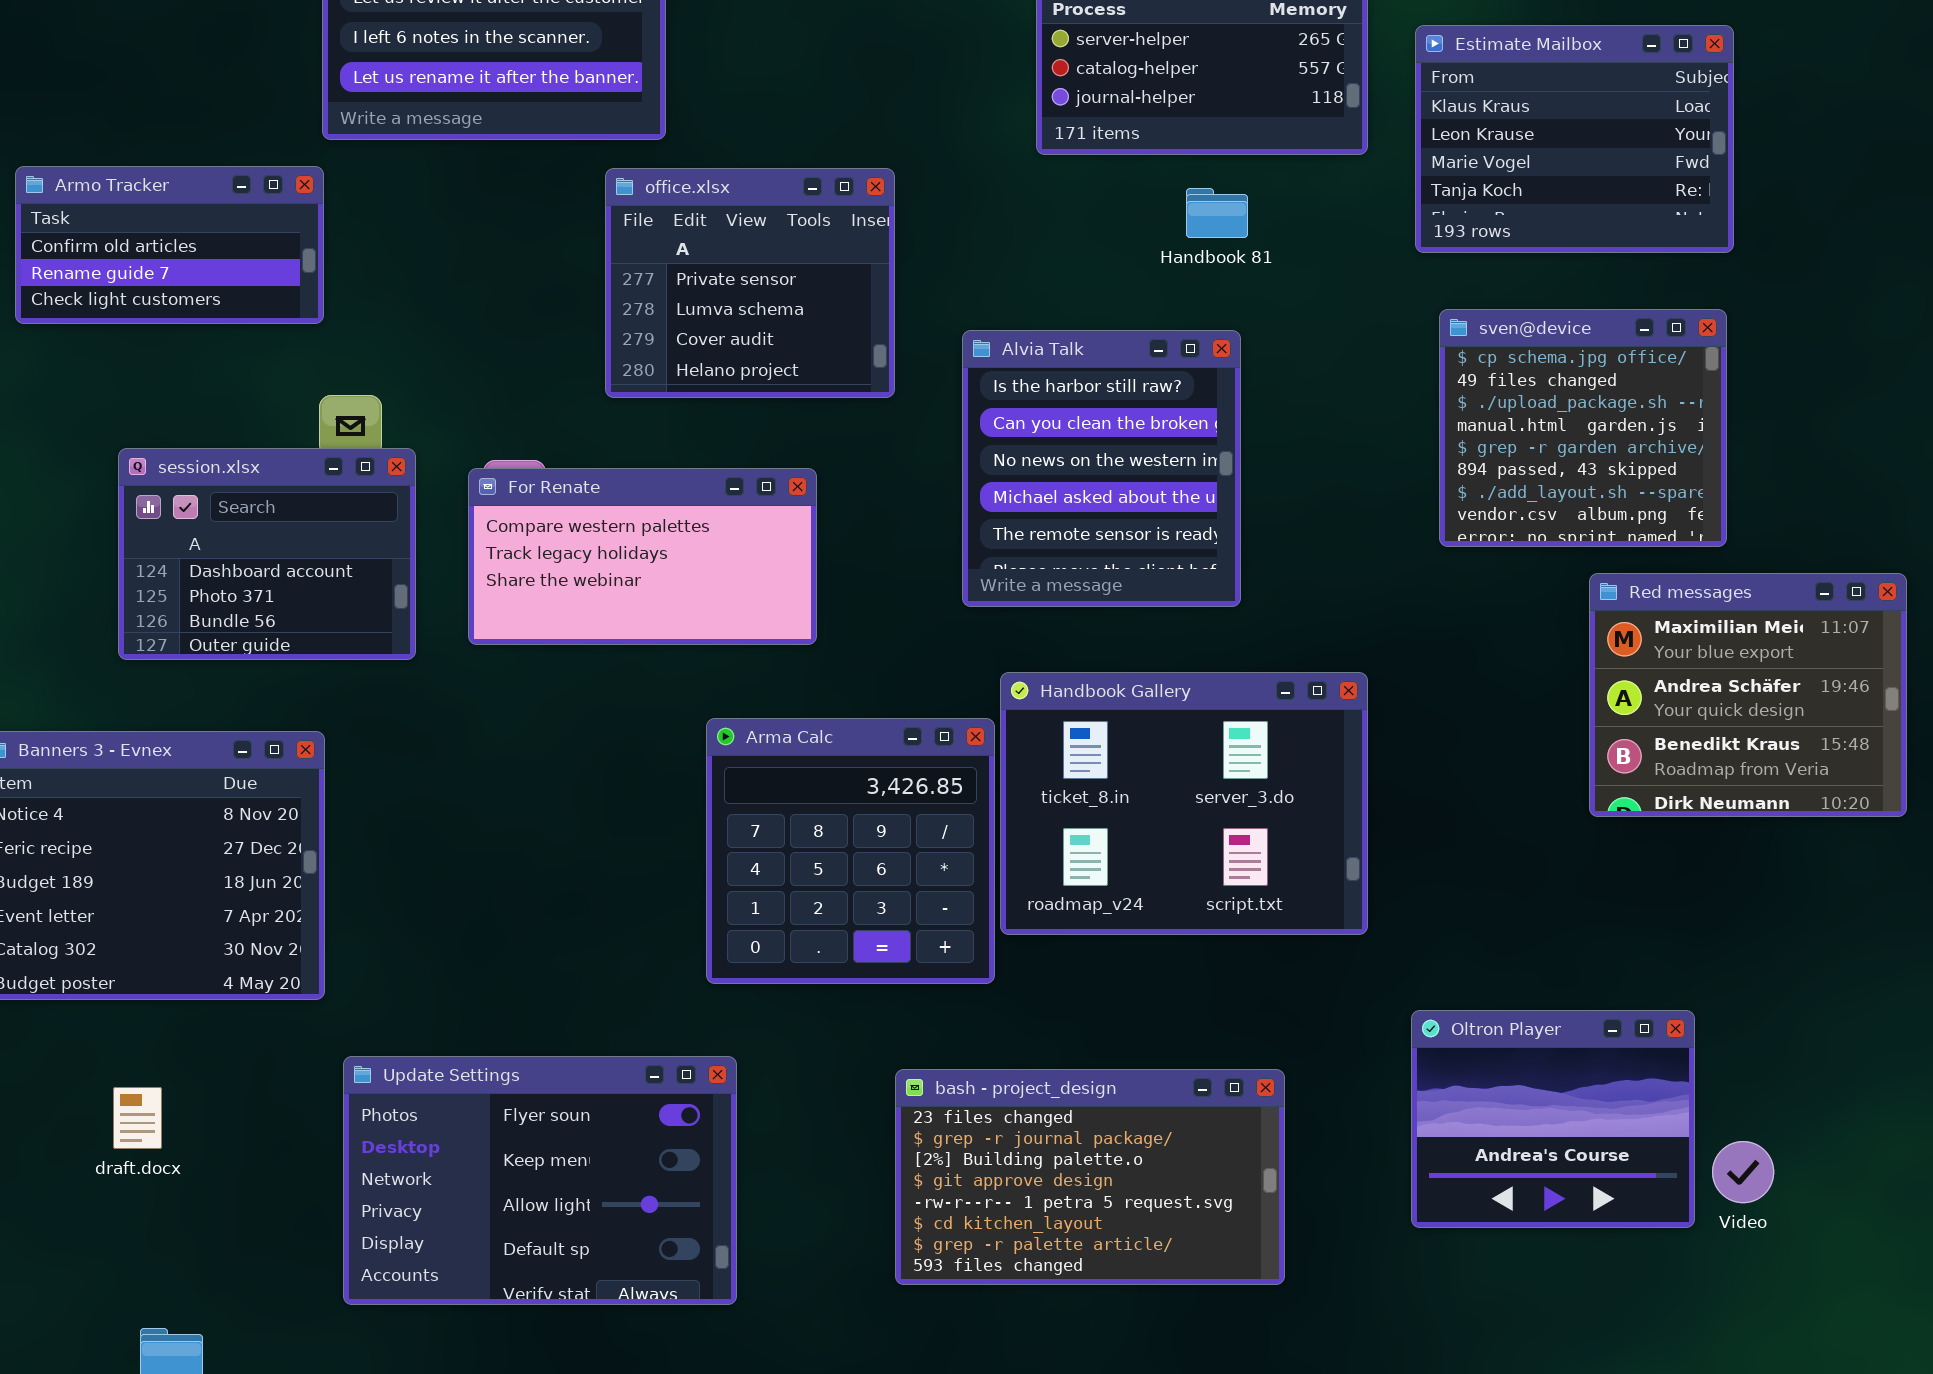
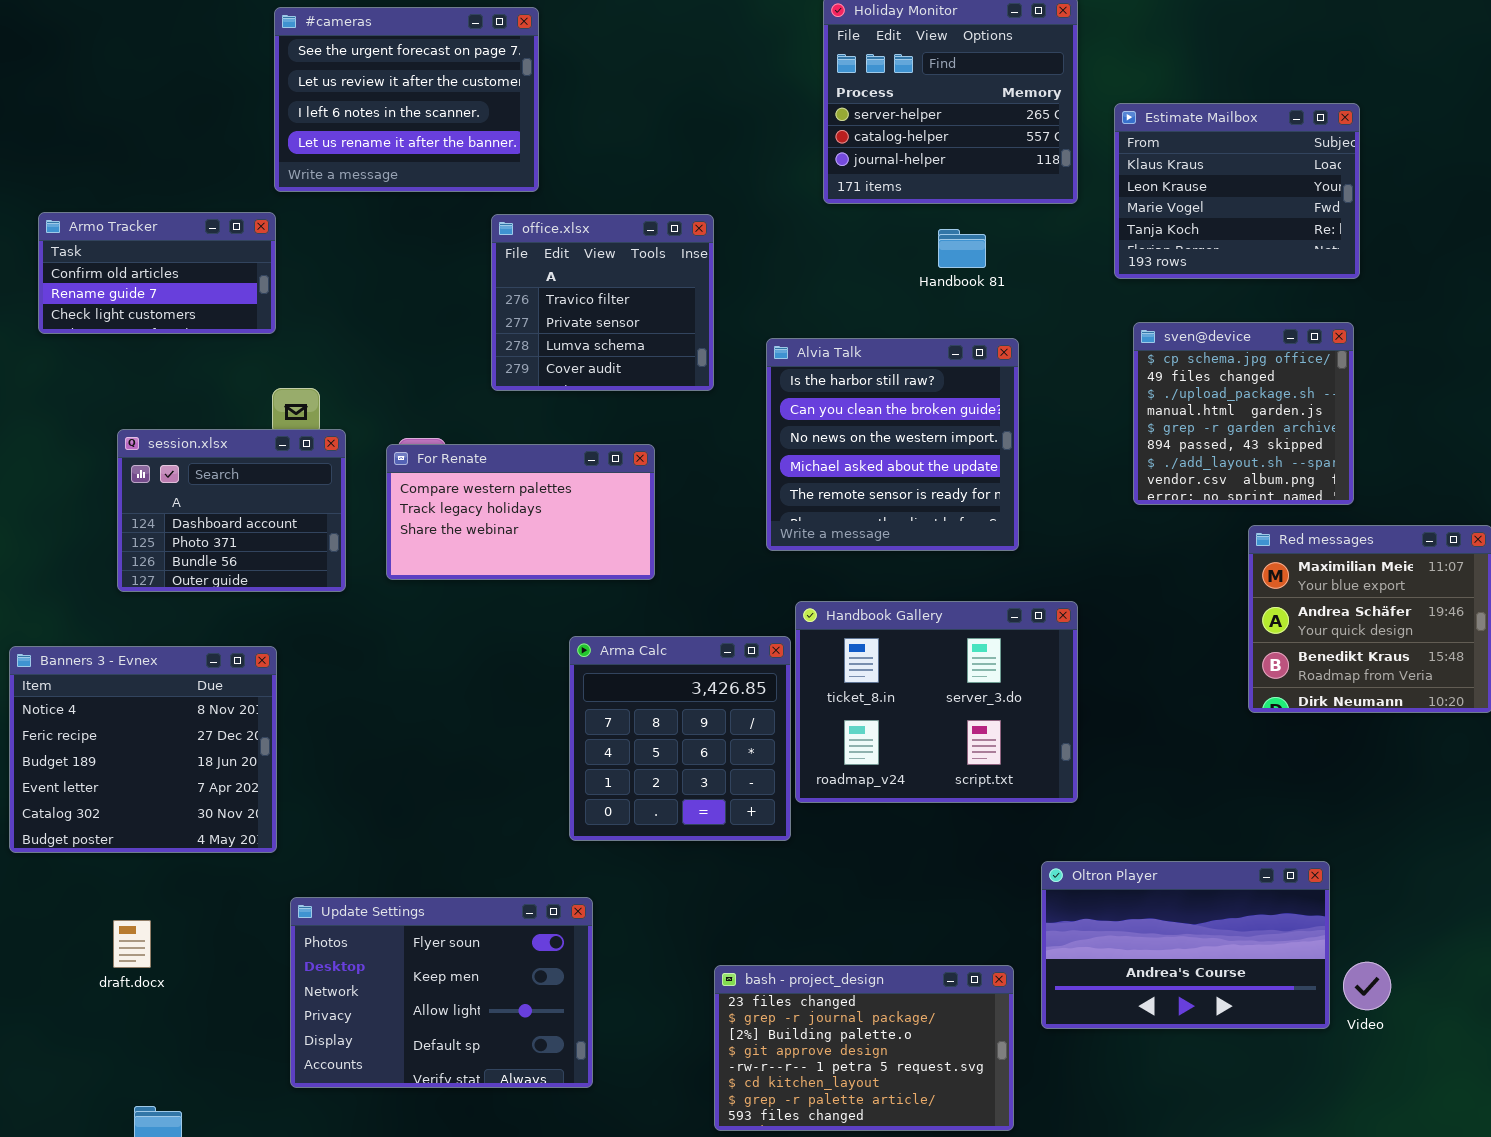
office.xlsx: [605,168,895,398] -> [491,214,714,391], scrolled up 1 row
Alvia Talk: [962,330,1241,607] -> [766,338,1019,551], resized
Oltron Player: [1411,1010,1695,1228] -> [1041,861,1330,1029], resized
bash - project_design: [895,1069,1285,1285] -> [714,965,1014,1131], moved

